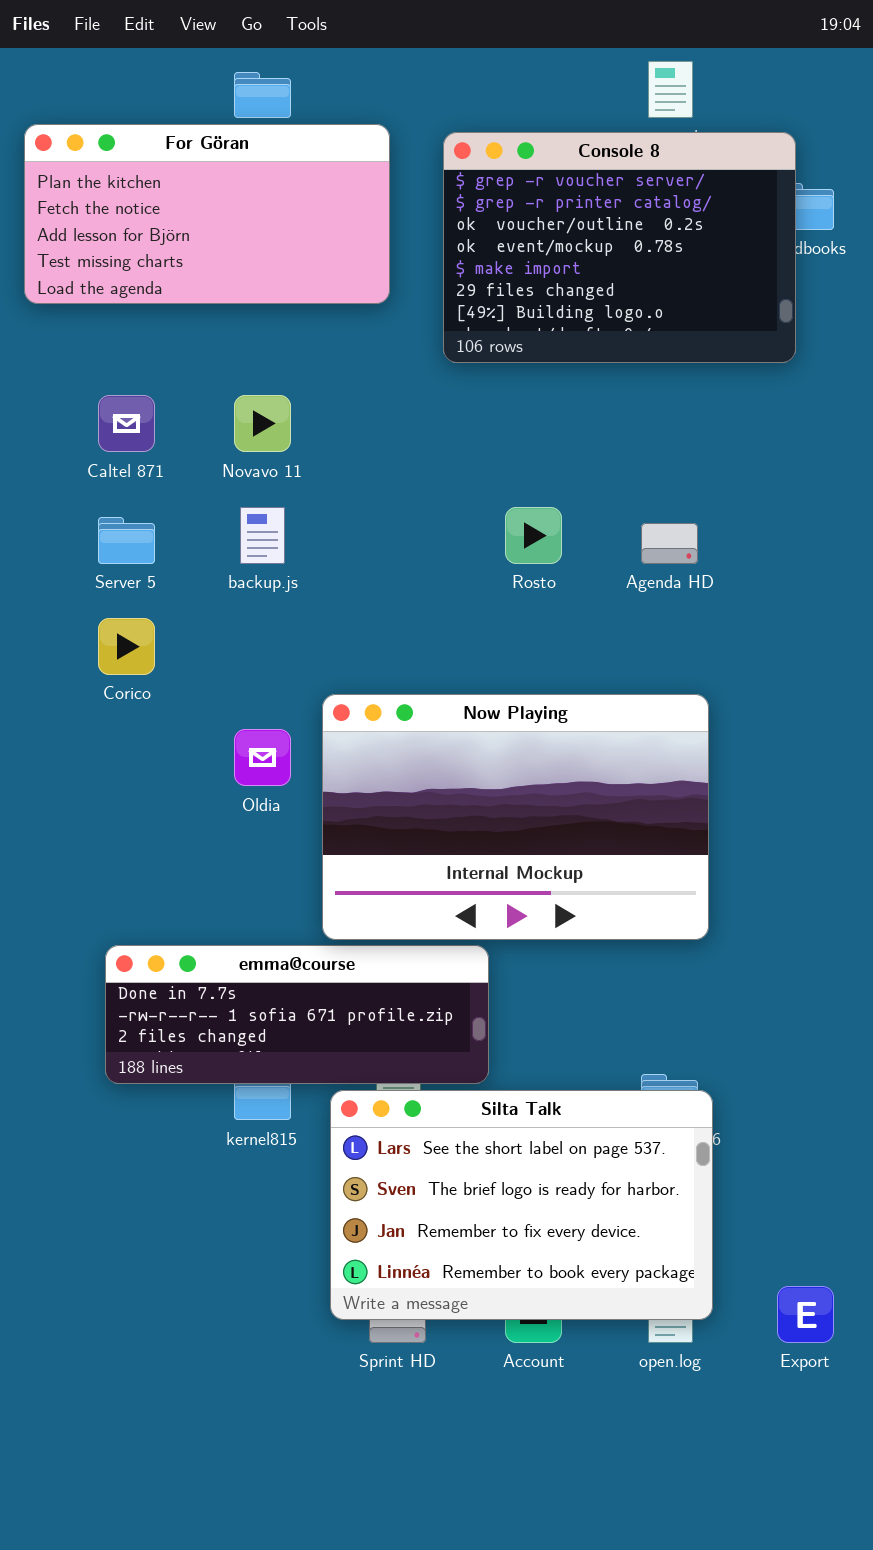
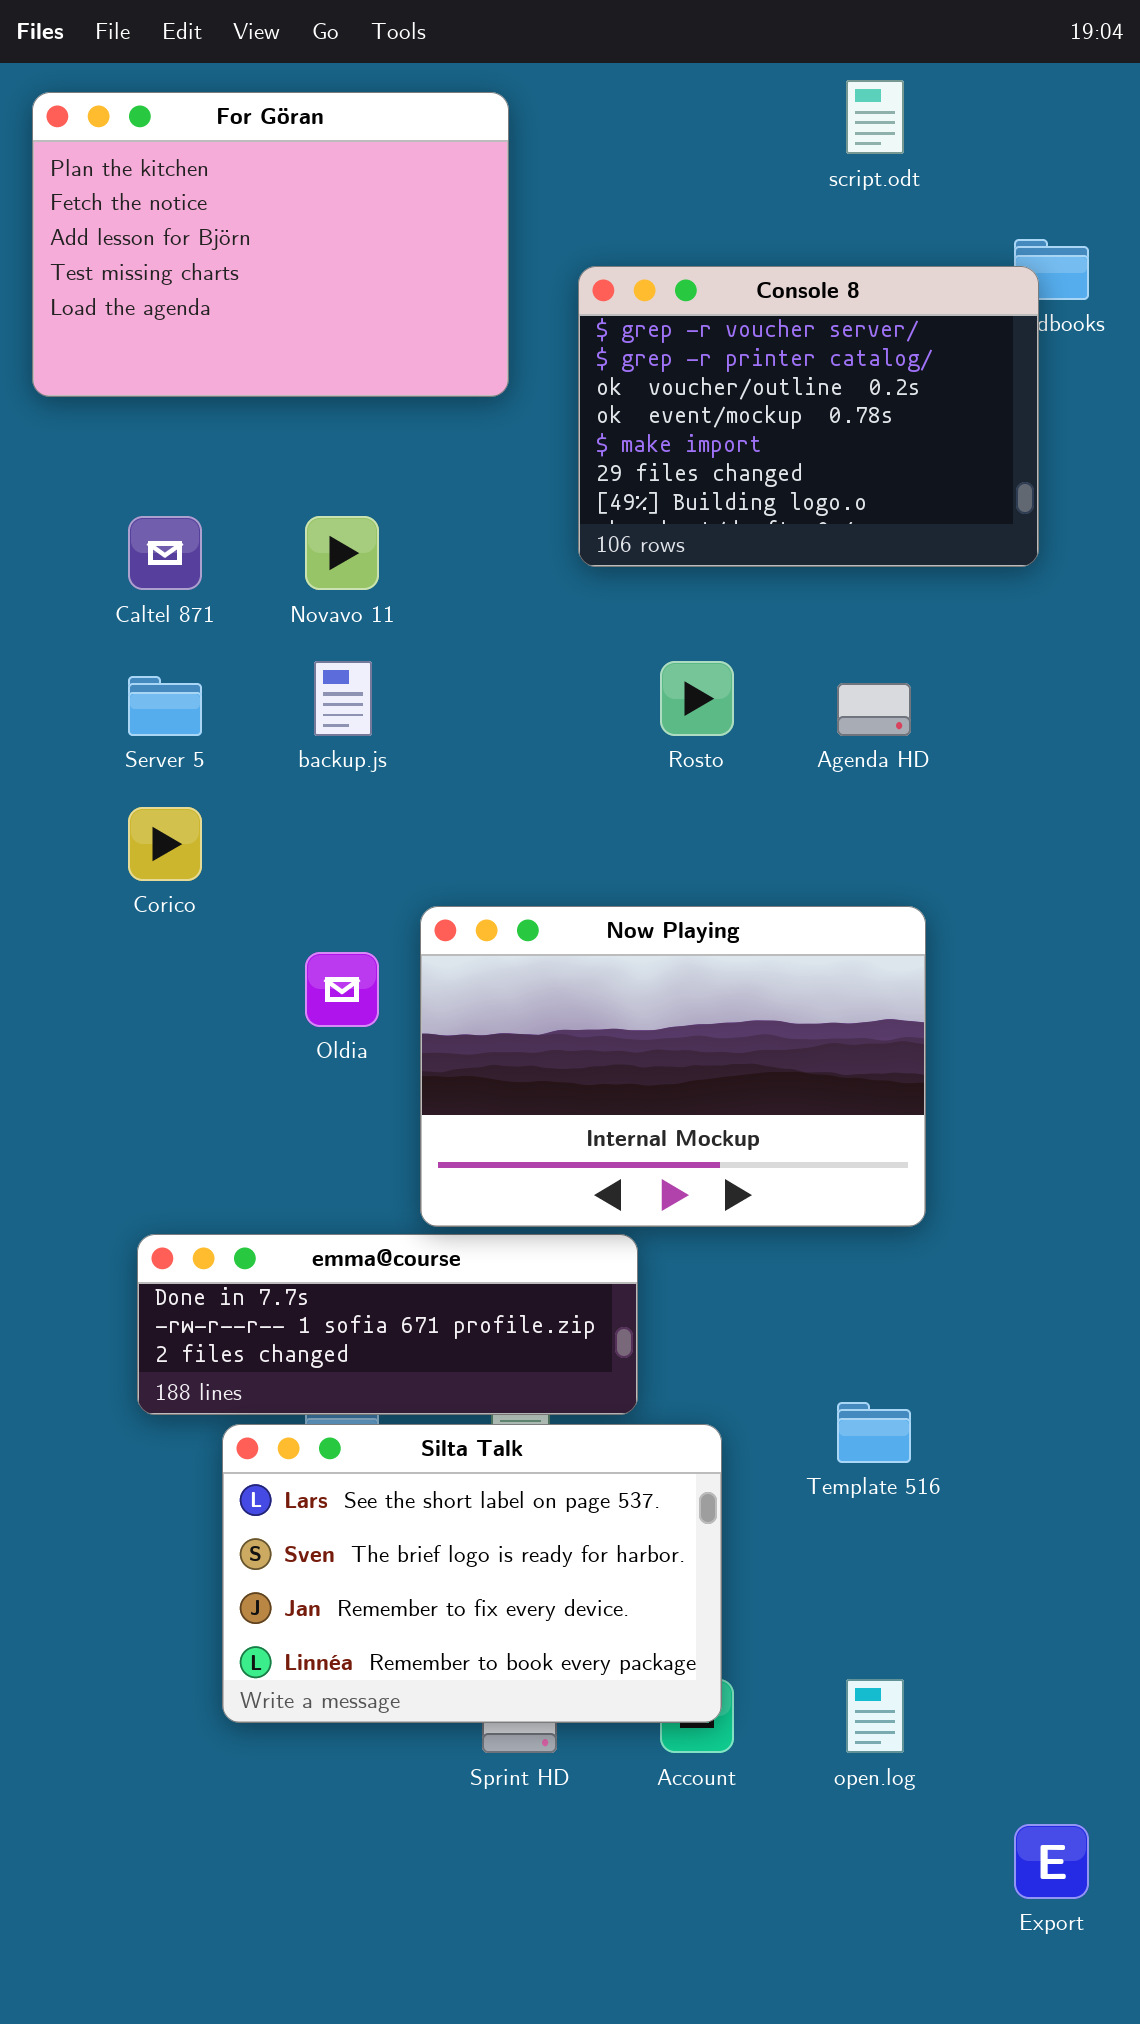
For Göran: [24,124,390,304] -> [32,92,509,397], resized
Console 8: [443,132,796,363] -> [578,266,1039,567], moved
Silta Talk: [330,1090,713,1320] -> [222,1424,722,1723], moved
Export: [777,1286,834,1343] -> [1014,1824,1089,1899], moved

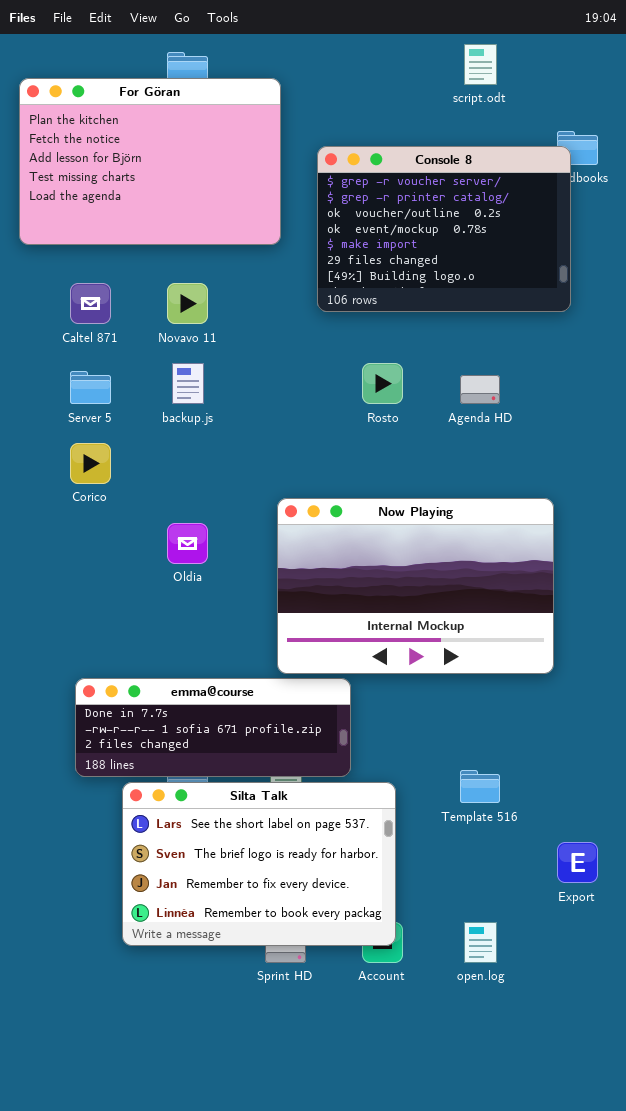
For Göran: [32,92,509,397] -> [19,78,281,245], moved
Now Playing: [420,906,926,1227] -> [277,498,554,674], moved
Export: [1014,1824,1089,1899] -> [557,842,598,883], moved

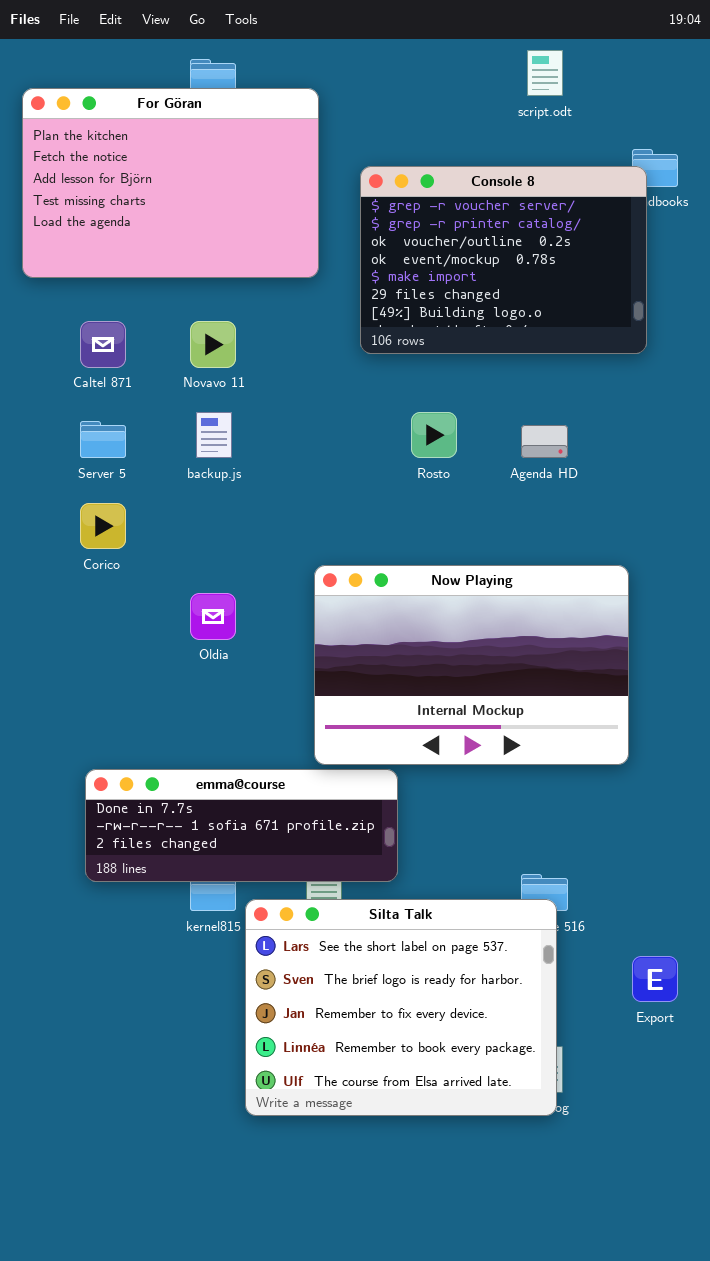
Silta Talk: [122,782,396,946] -> [245,899,557,1116], moved, resized

